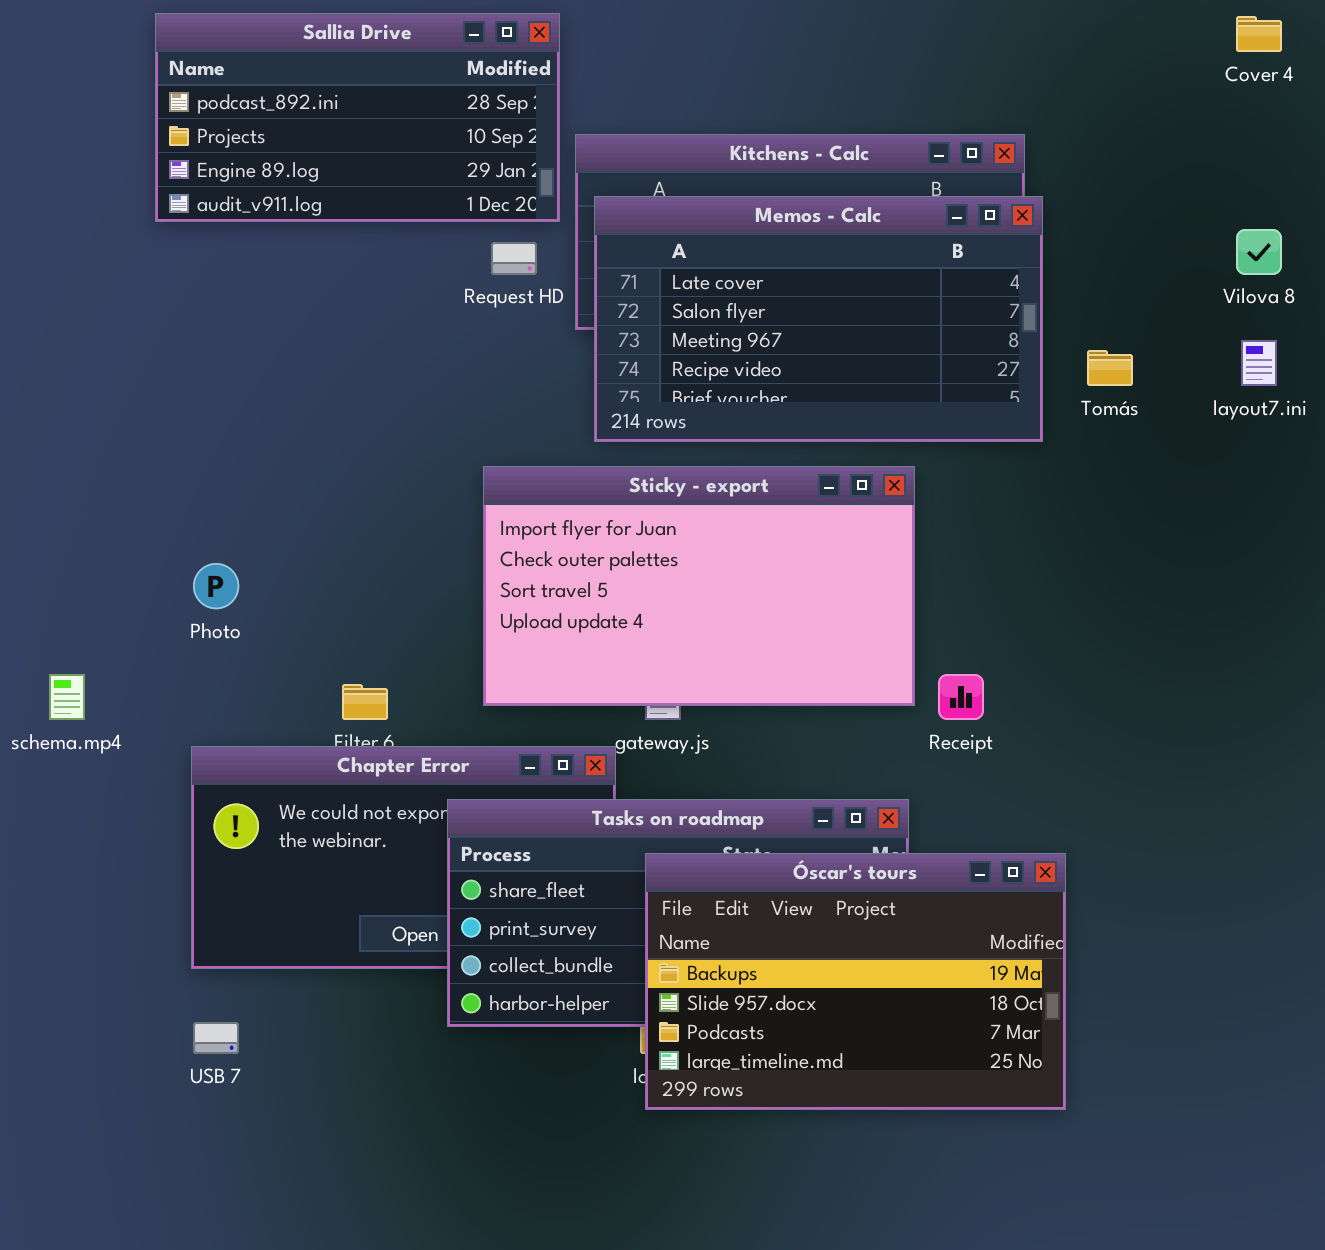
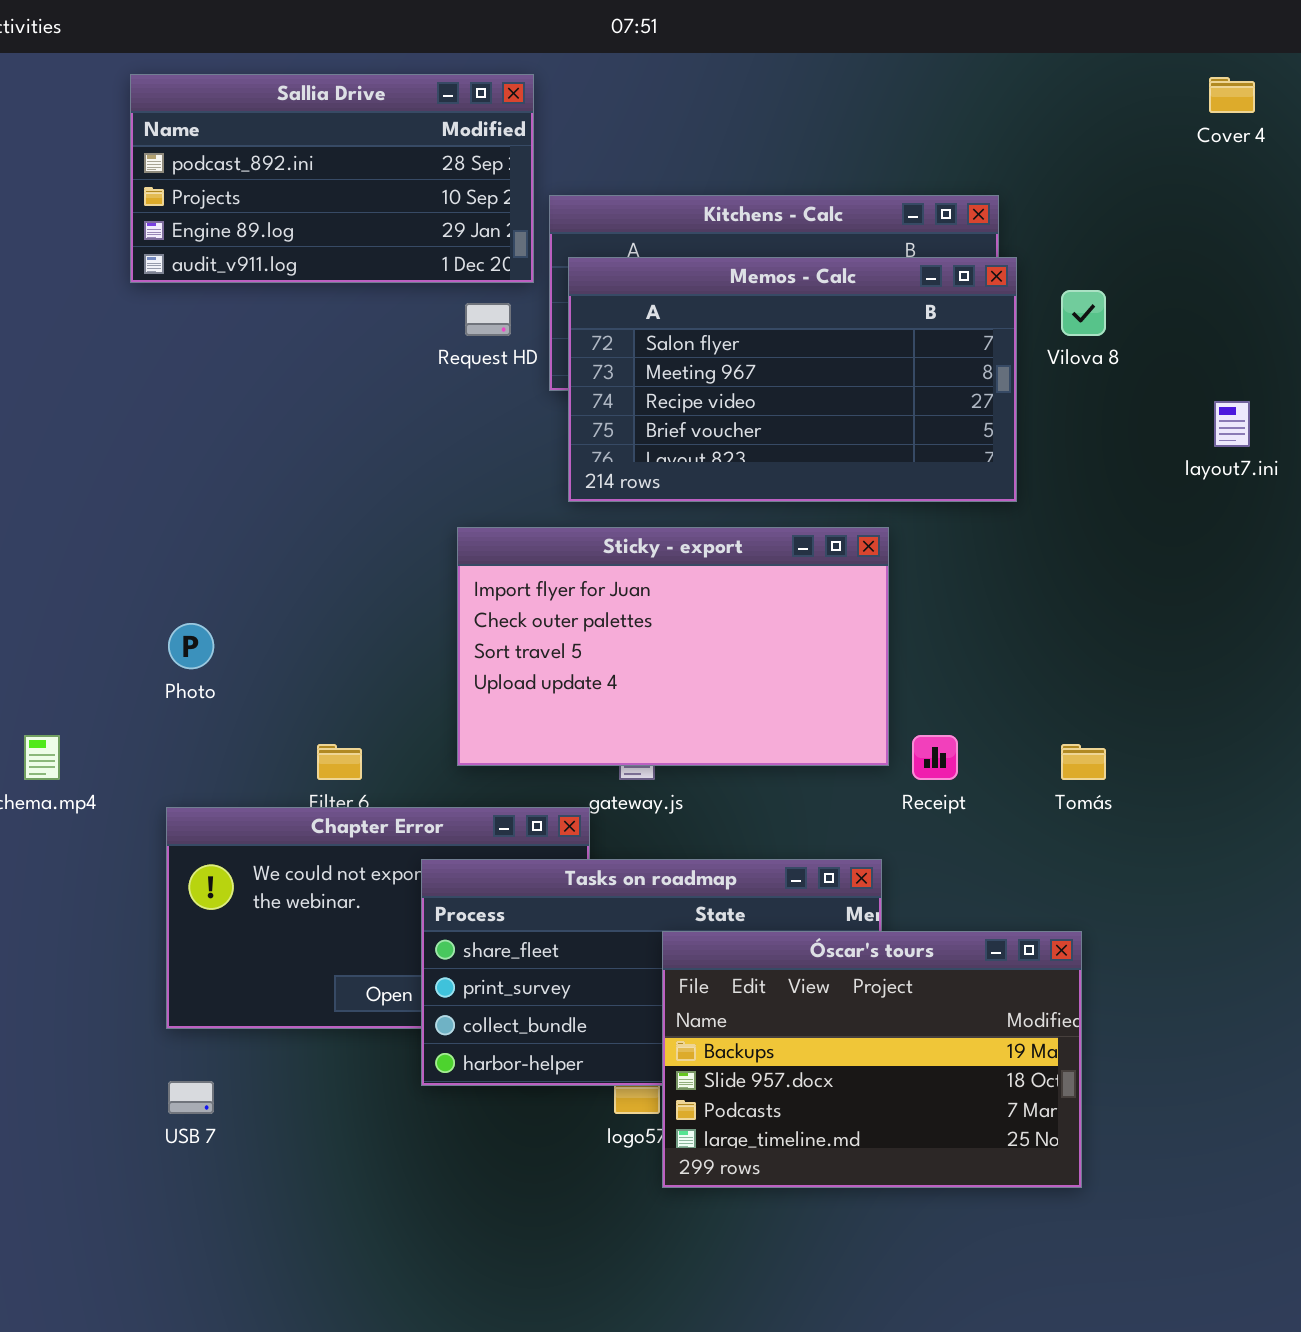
Memos - Calc: [594,196,1043,442] -> [568,257,1017,502], scrolled down 1 row
Vilova 8: [1236,229,1282,275] -> [1061,290,1106,336], moved
Tomás: [1087,350,1133,386] -> [1061,744,1106,780], moved
Óscar's tours: [645,853,1066,1110] -> [662,931,1082,1188], moved

